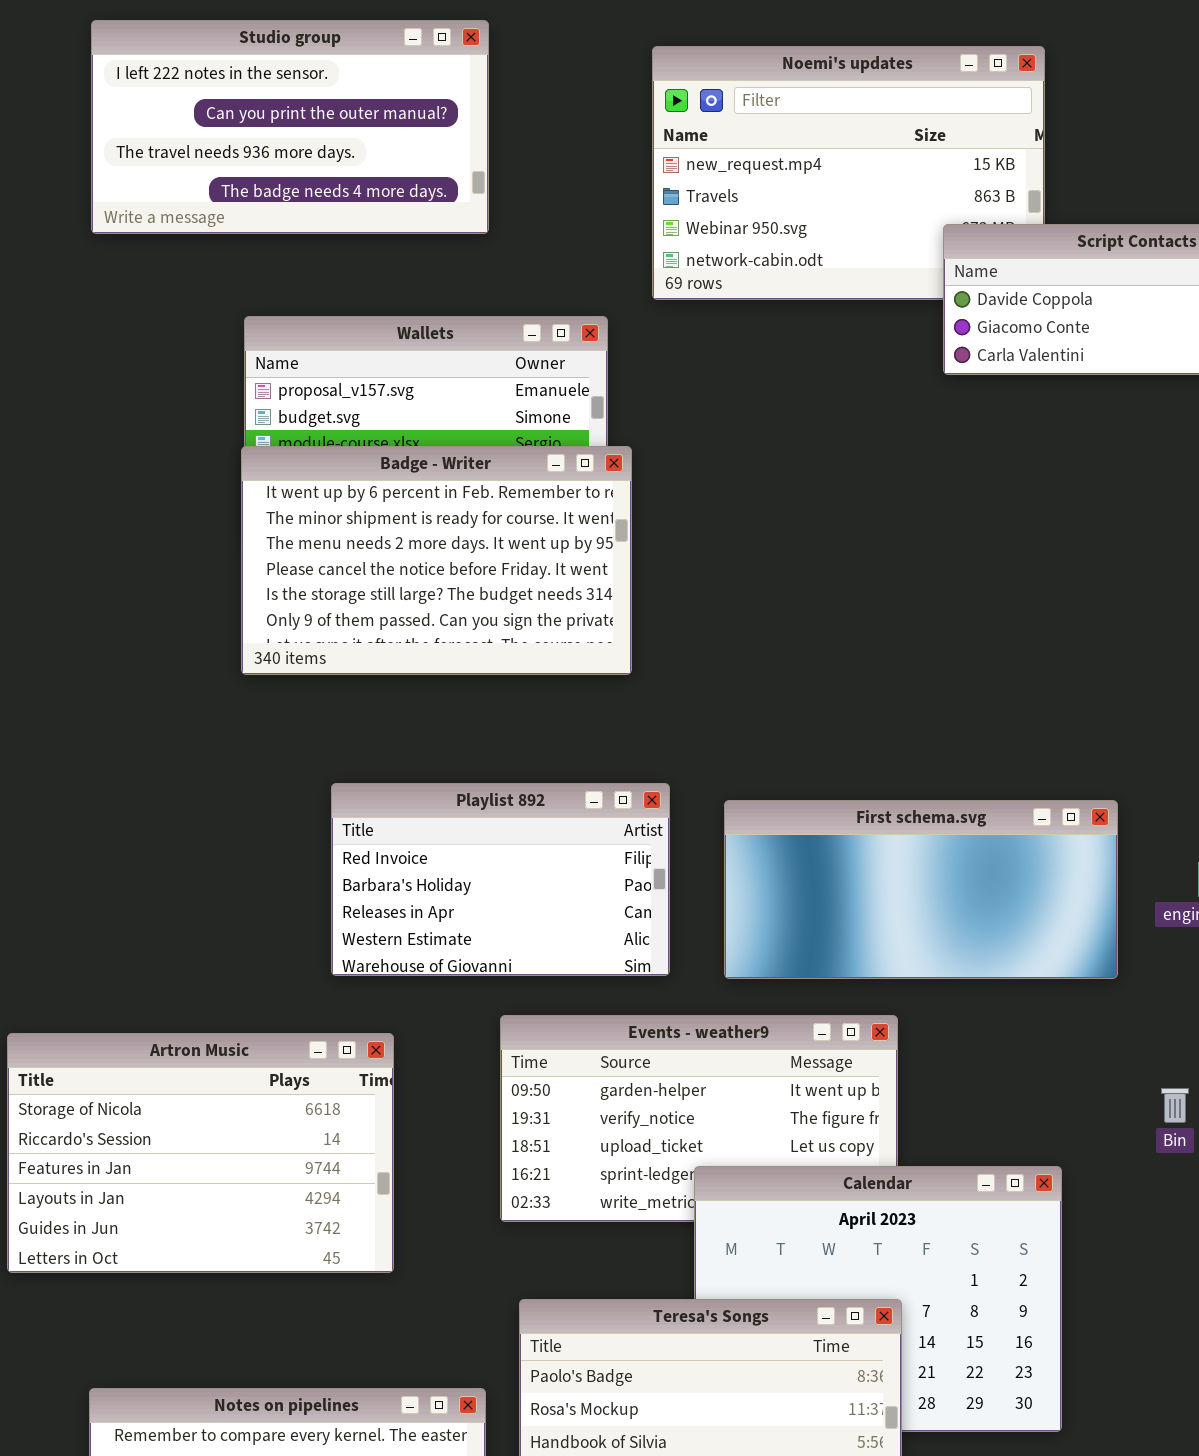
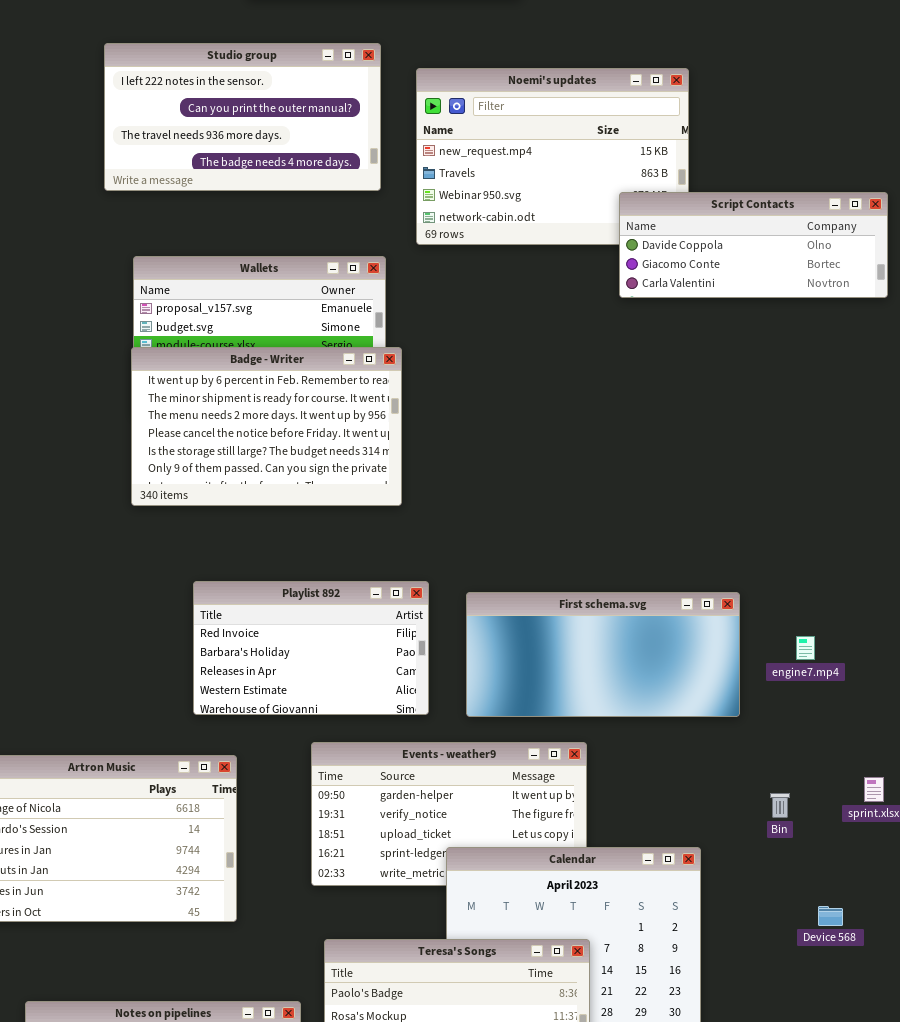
Studio group: [91,20,489,234] -> [104,43,381,191], moved

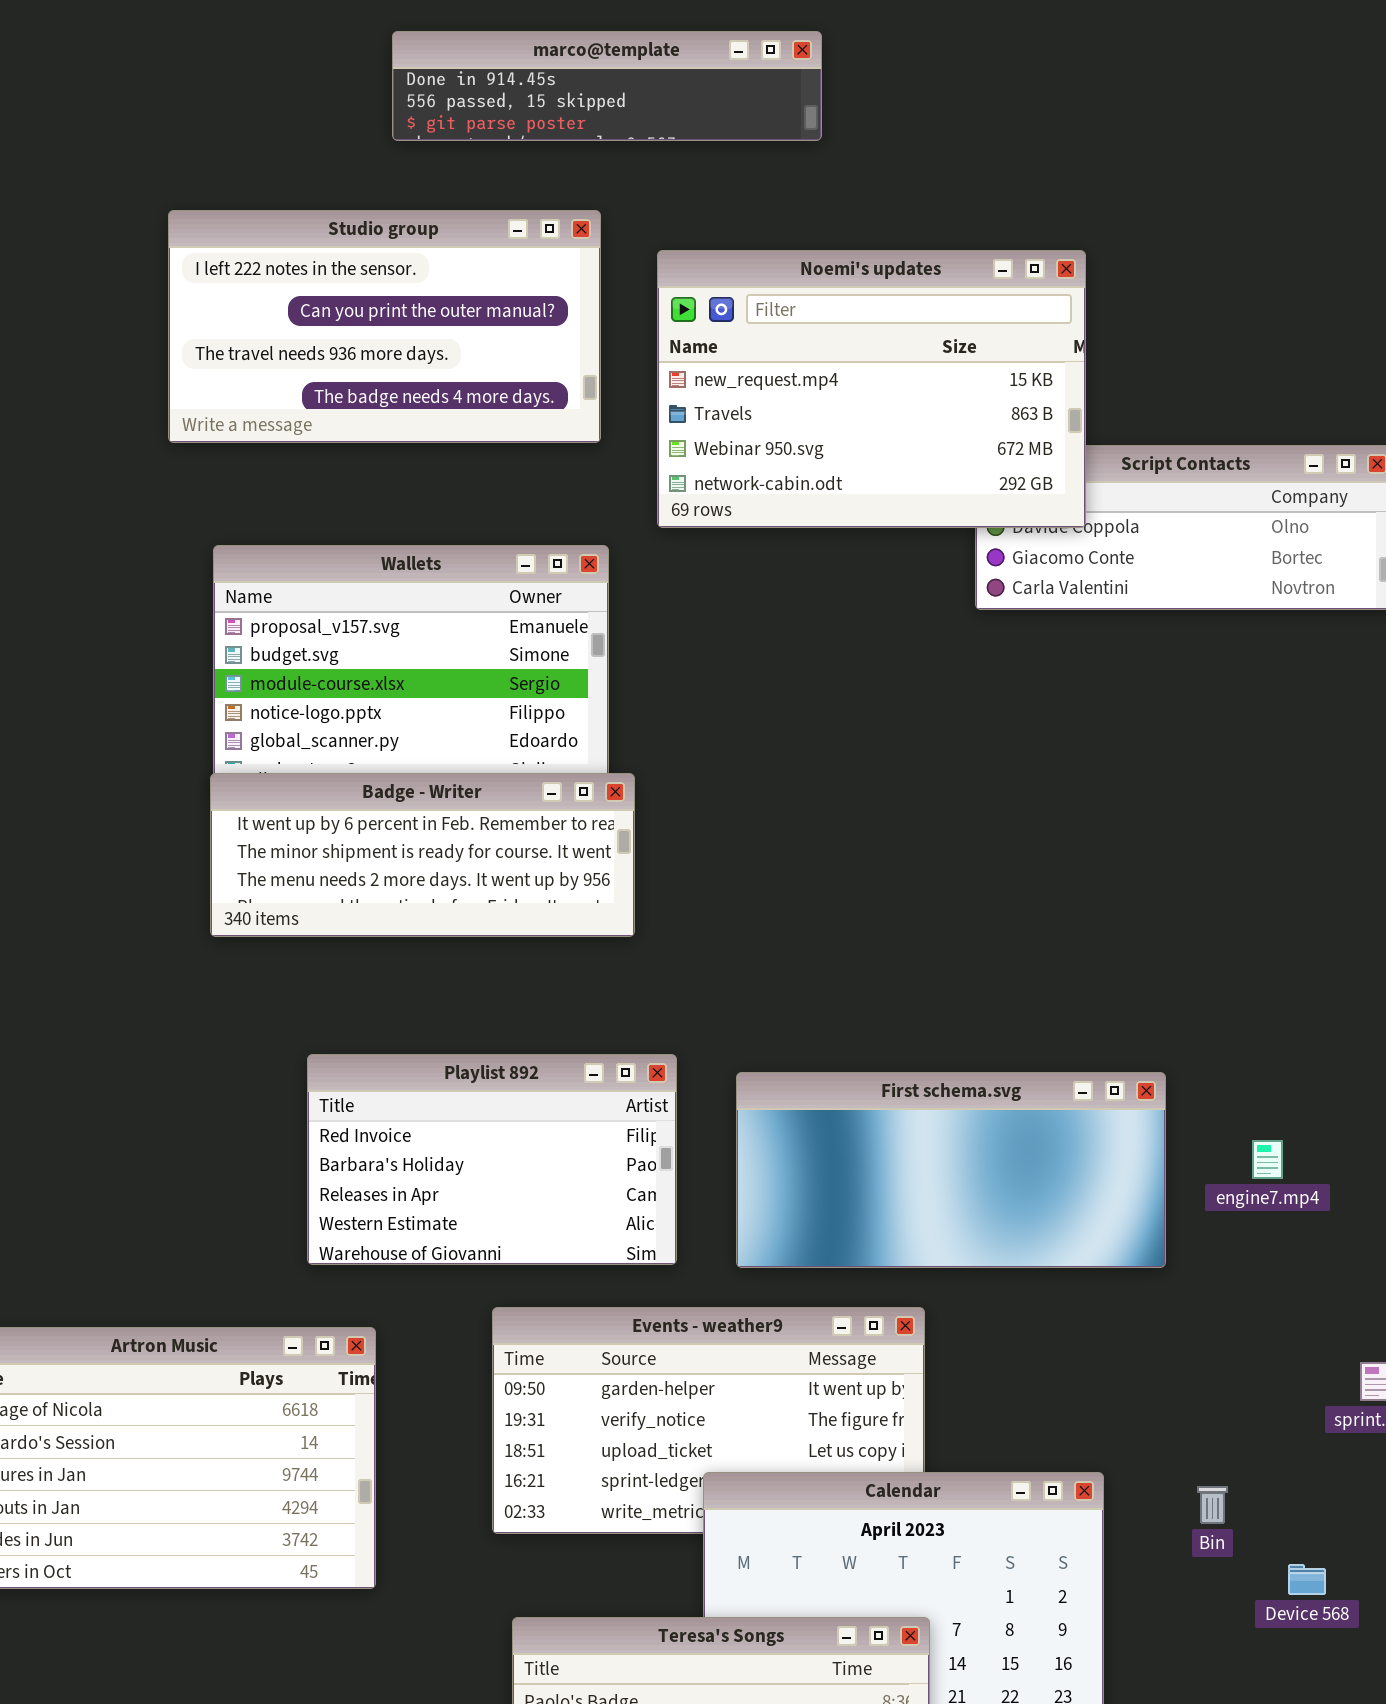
Noemi's updates: [416,68,689,245] -> [657,250,1086,528], raised
Badge - Writer: [131,347,402,506] -> [210,773,635,937], resized
Bin: [770,793,790,818] -> [1197,1486,1228,1524], moved

